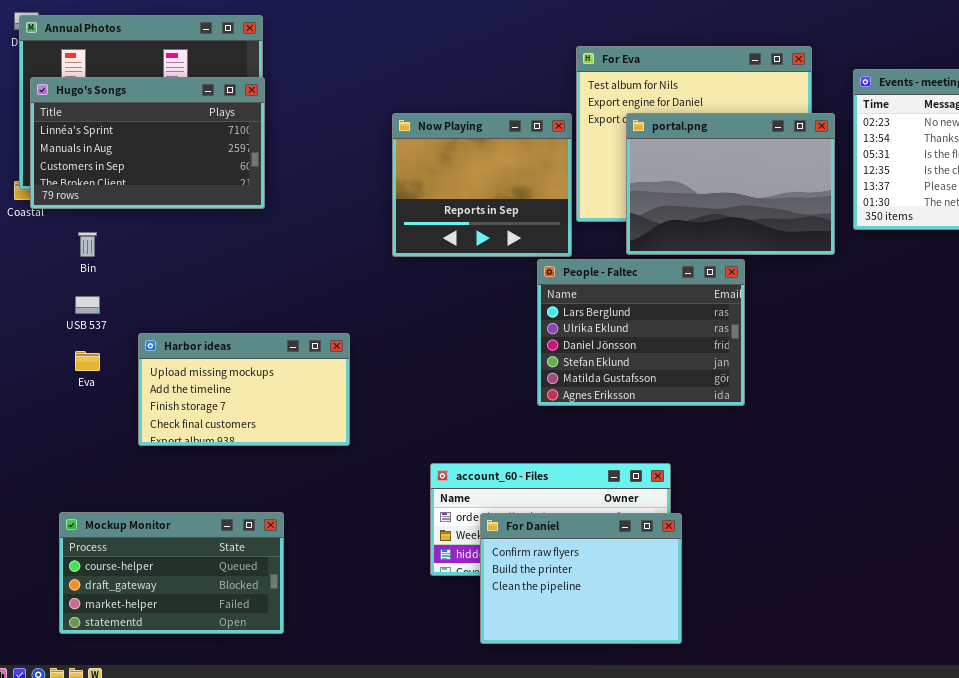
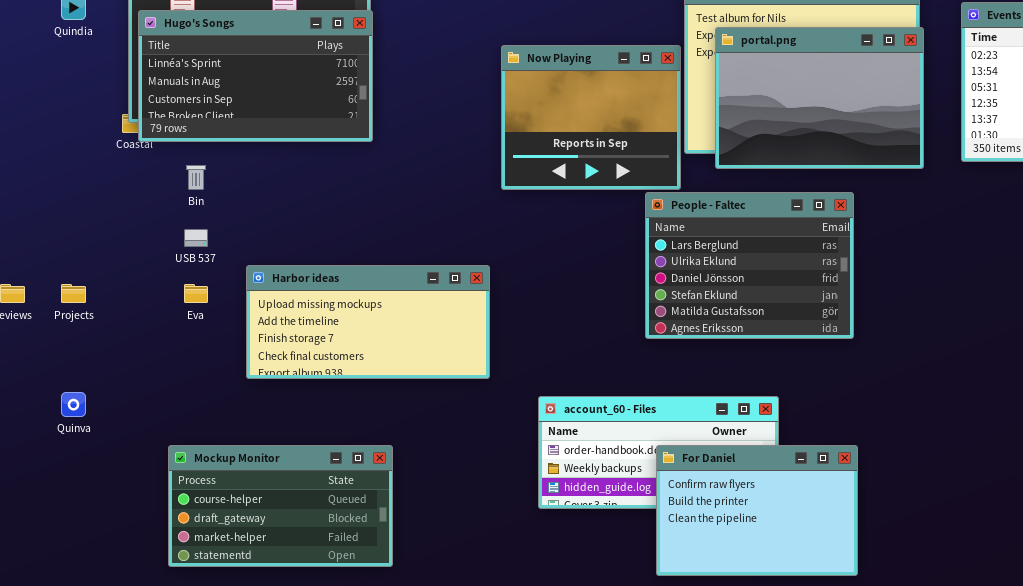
portal.png: [626,113,835,255] -> [715,27,924,169], moved
Harbor ideas: [138,333,350,446] -> [246,265,490,379], resized
For Daniel: [480,513,682,644] -> [656,445,858,576], moved

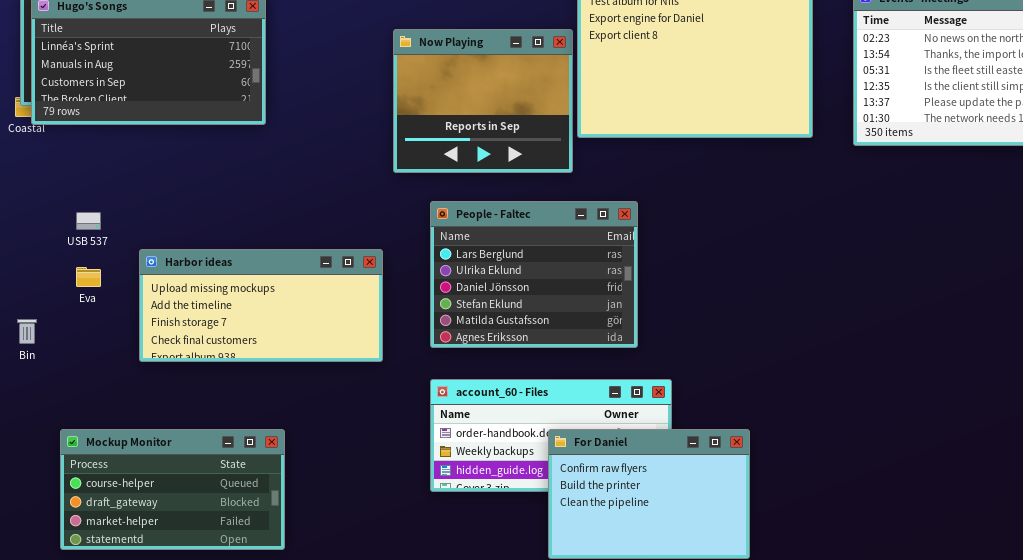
portal.png: [715,27,924,169] -> none, closed
Bin: [186,165,206,190] -> [17,319,37,344], moved
People - Faltec: [645,192,854,339] -> [430,201,638,348], moved

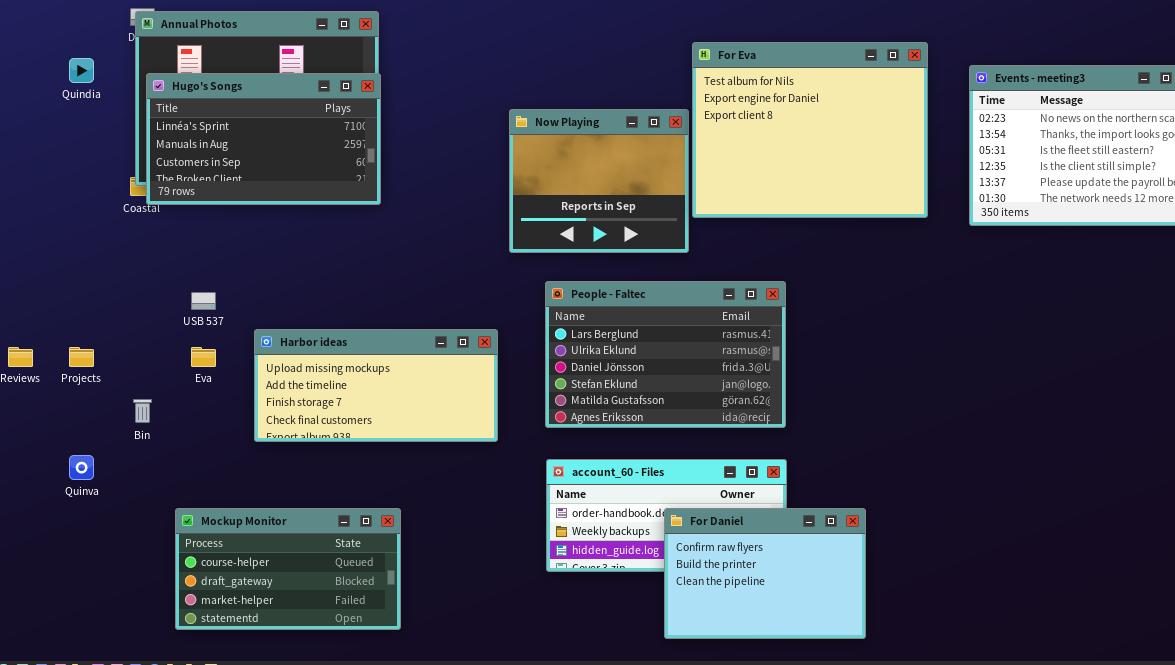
People - Faltec: [430,201,638,348] -> [545,281,786,428], resized

